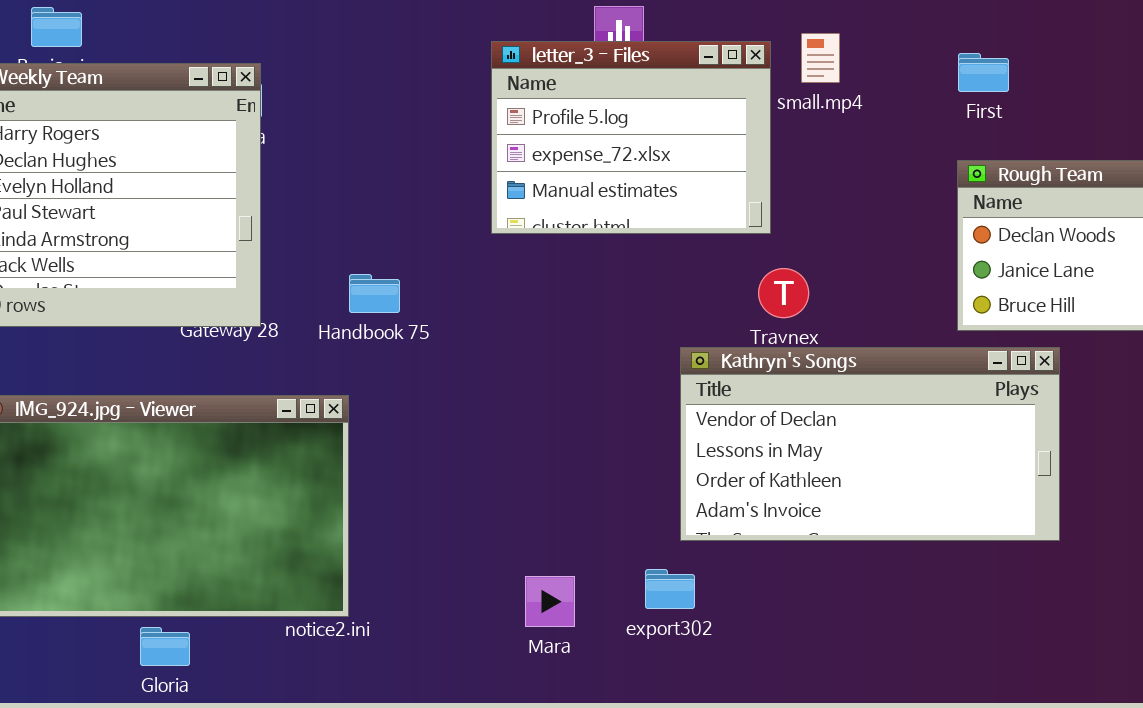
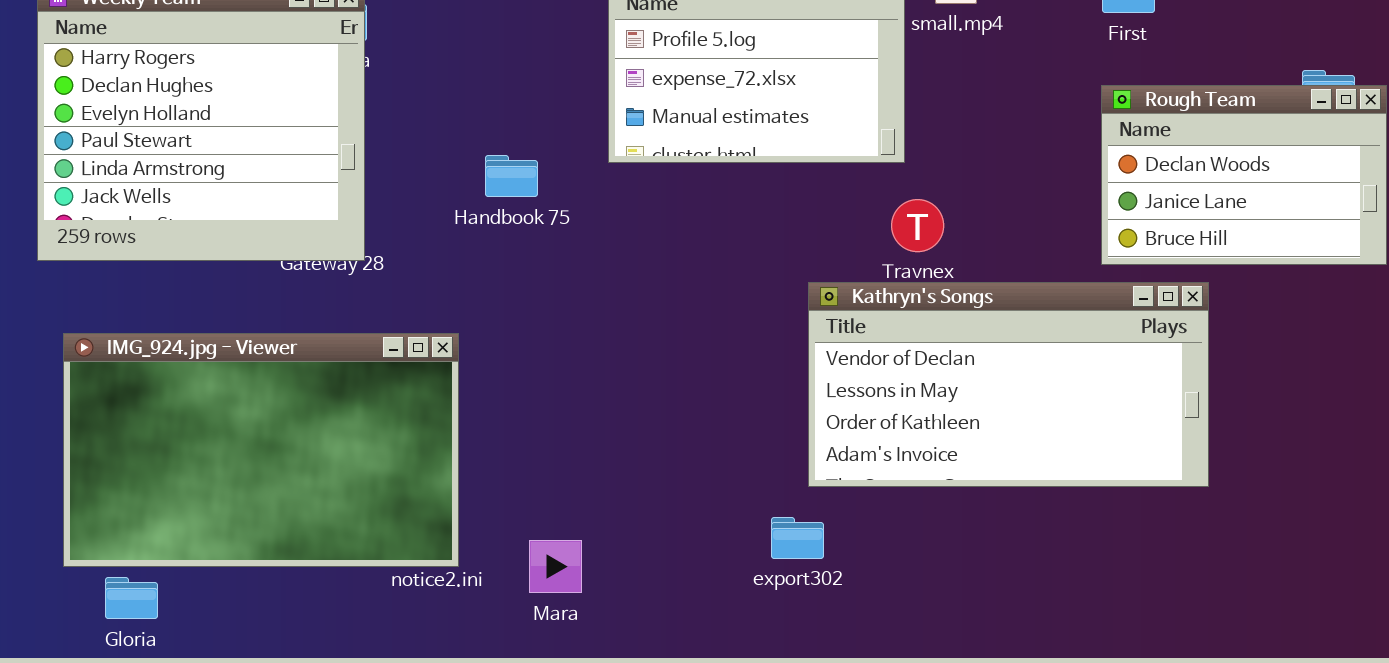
Handbook 75: [349,274,400,313] -> [485,155,538,197], moved
Mara: [525,576,575,627] -> [529,540,582,593], moved
Gloria: [140,627,190,666] -> [105,577,158,619], moved

